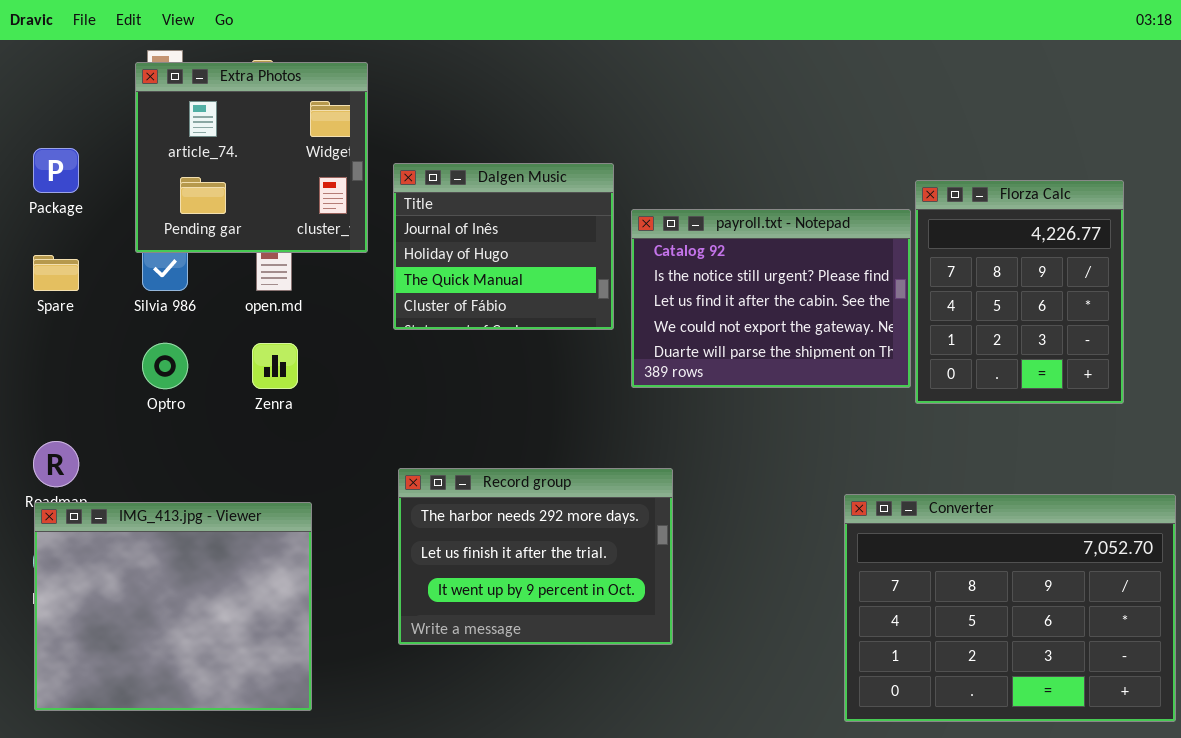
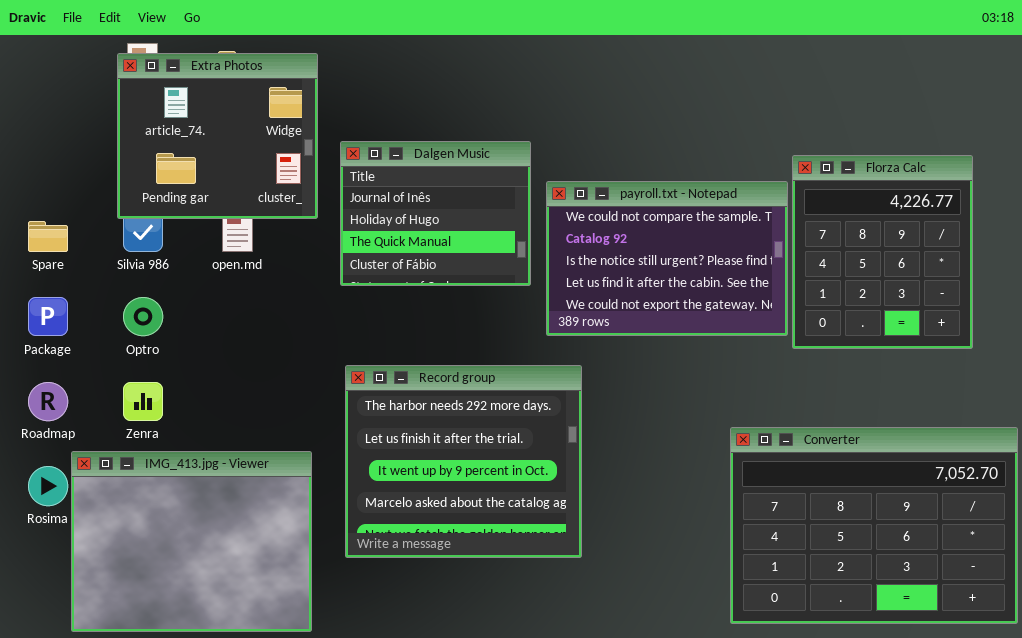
Package: [33,148,79,193] -> [28,297,68,336], moved
payroll.txt - Notepad: [631,209,911,388] -> [546,181,788,336], scrolled up 1 row
Zenra: [252,343,298,389] -> [123,382,163,421], moved
Record group: [398,468,673,645] -> [345,365,582,558], resized
IMG_413.jpg - Viewer: [34,502,312,711] -> [71,451,312,632], moved

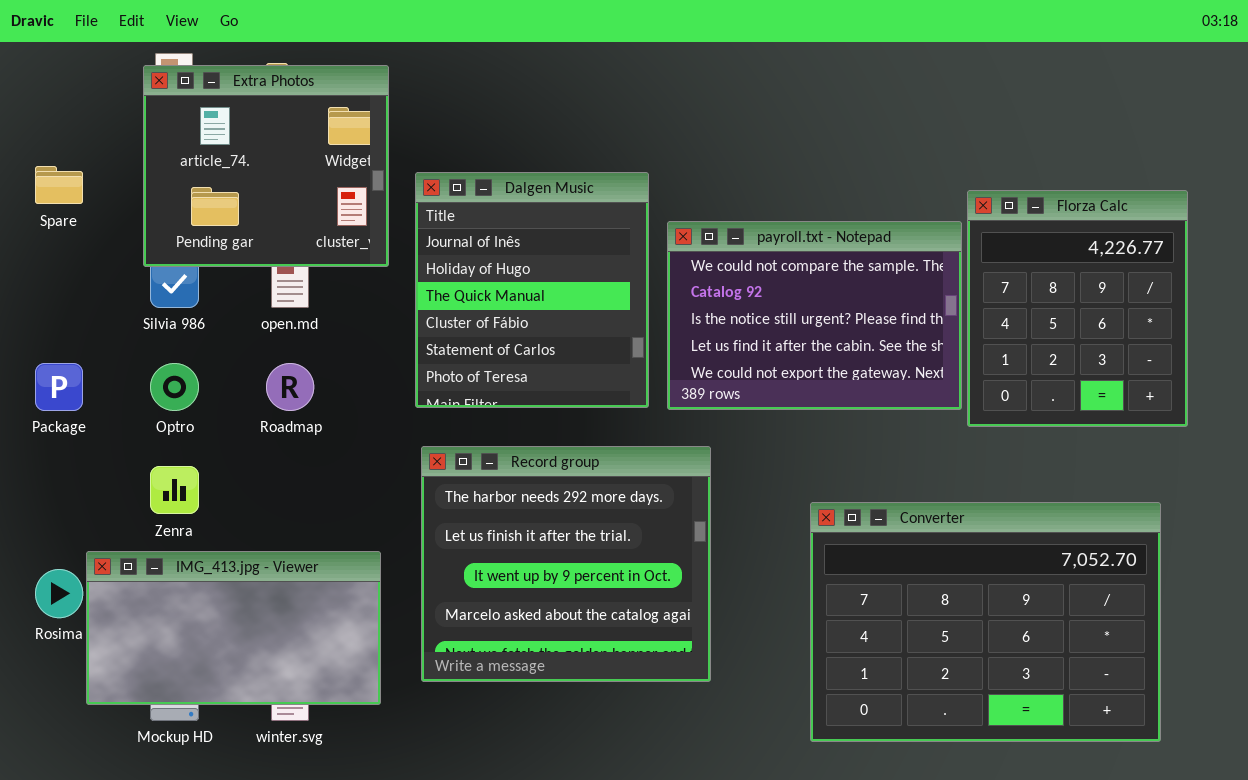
Dalgen Music: [340,141,531,286] -> [415,172,649,408], resized
Spare: [28,221,68,252] -> [35,166,83,204], moved
Roadmap: [28,382,68,421] -> [266,363,314,411], moved
Converter: [730,427,1018,624] -> [810,502,1161,742], moved
IMG_413.jpg - Viewer: [71,451,312,632] -> [86,551,381,705], resized

